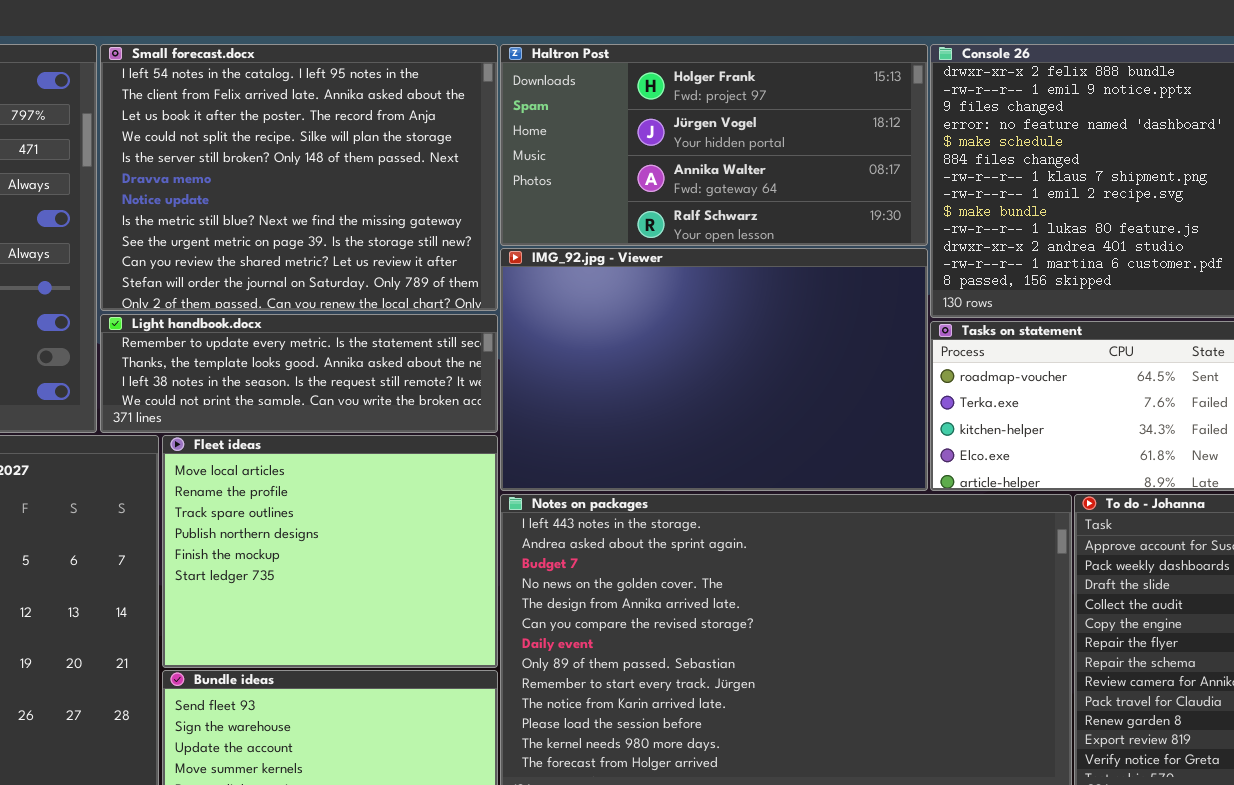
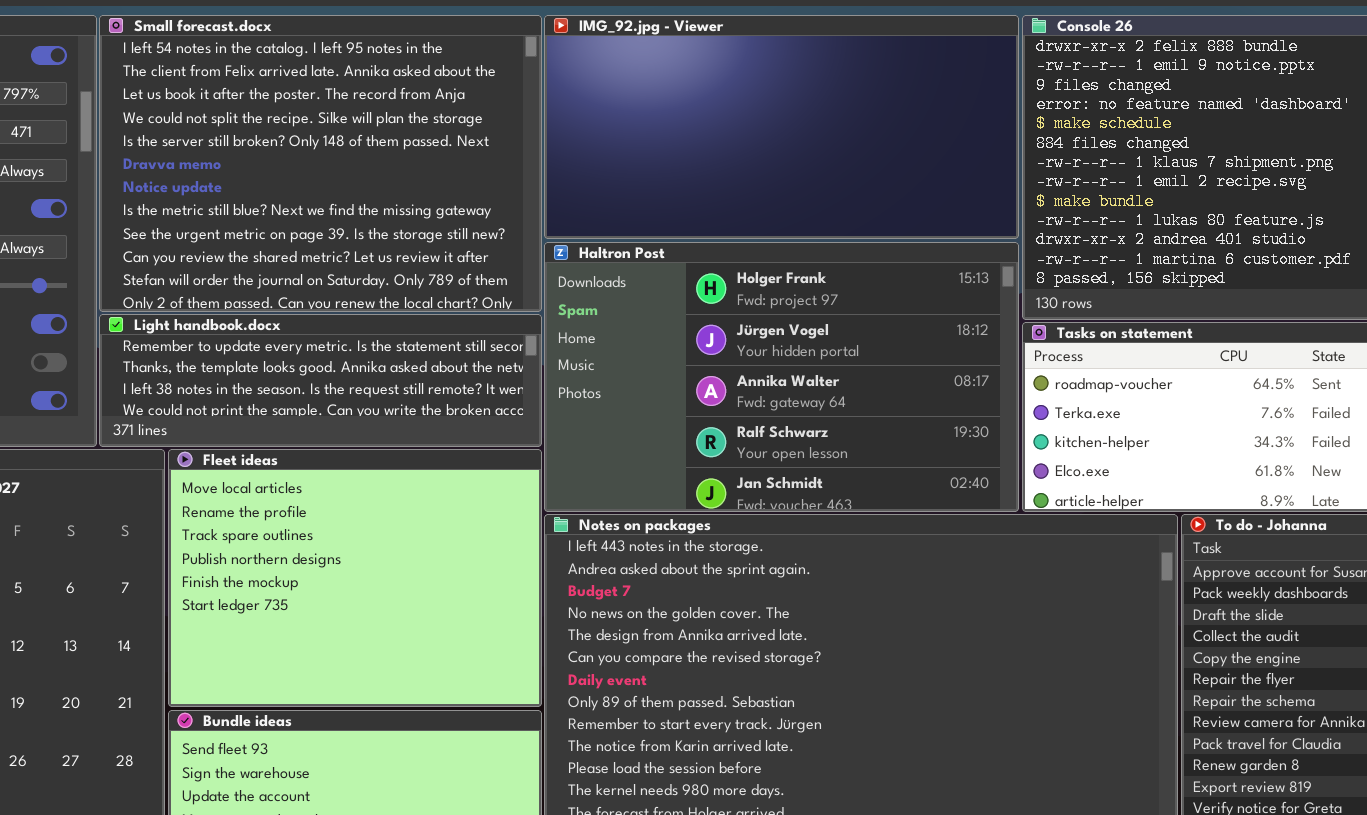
Haltron Post: [500,44,928,246] -> [544,242,1019,512], moved, resized
IMG_92.jpg - Viewer: [500,248,928,491] -> [544,15,1019,239], moved, resized

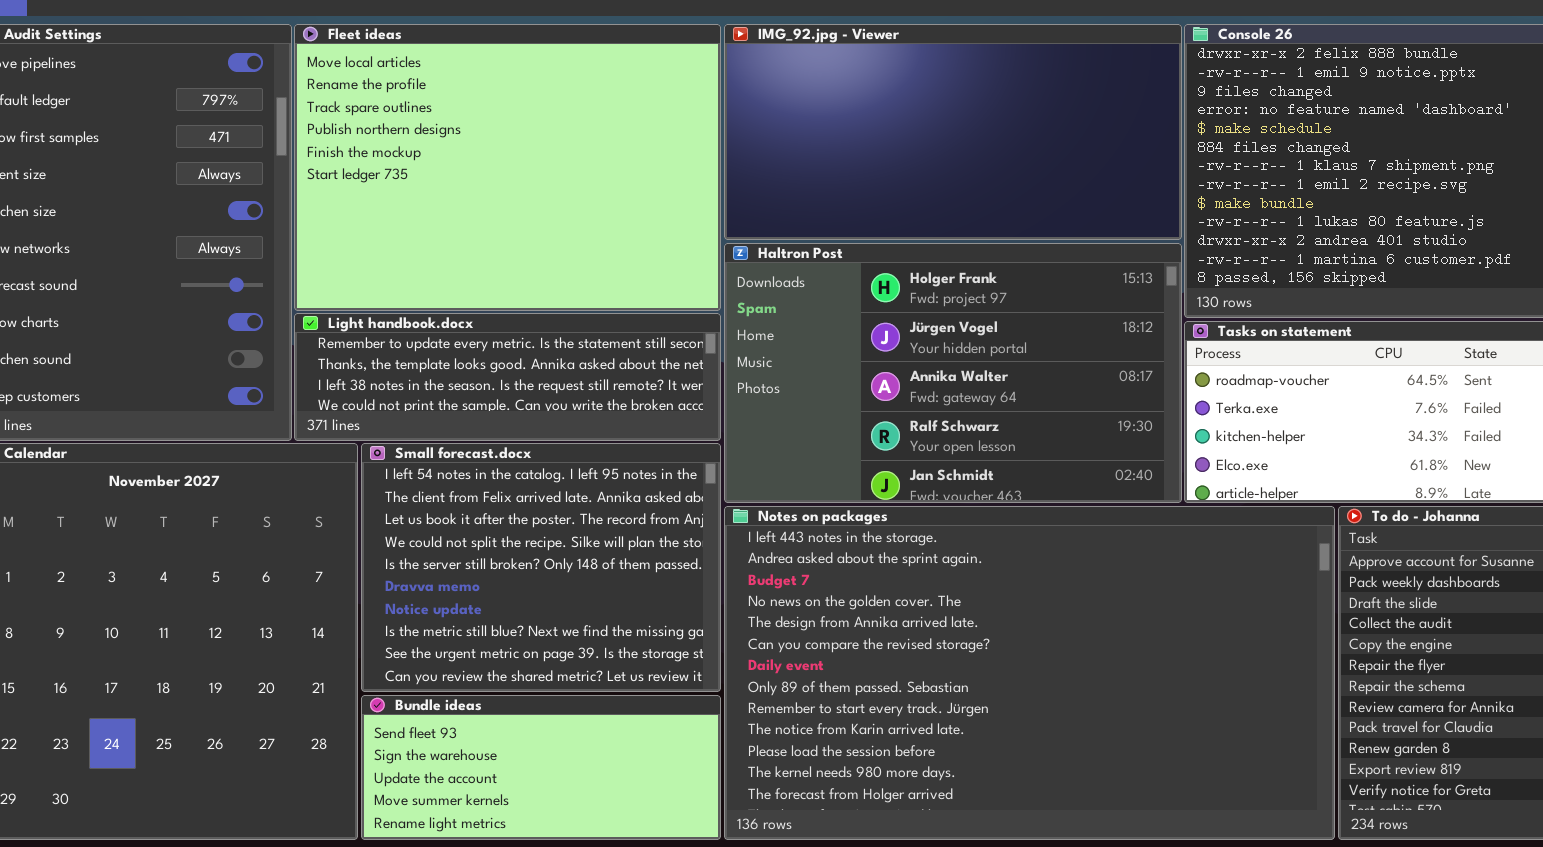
Small forecast.docx: [99,15,542,312] -> [361,443,721,692], moved, resized
Fleet ideas: [168,449,542,707] -> [294,24,721,311], moved, resized

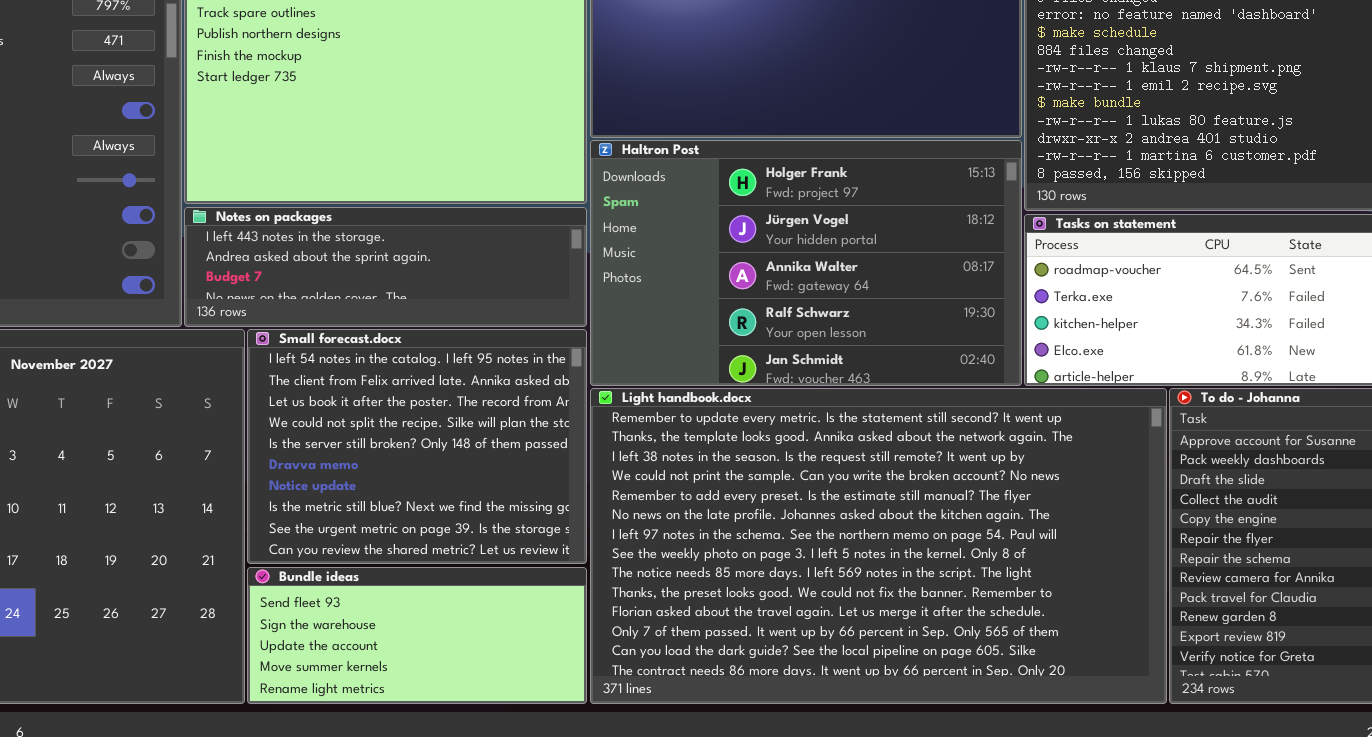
Light handbook.docx: [294,313,721,441] -> [590,388,1167,704], moved, resized
Notes on packages: [724,506,1335,840] -> [184,207,587,327], moved, resized

